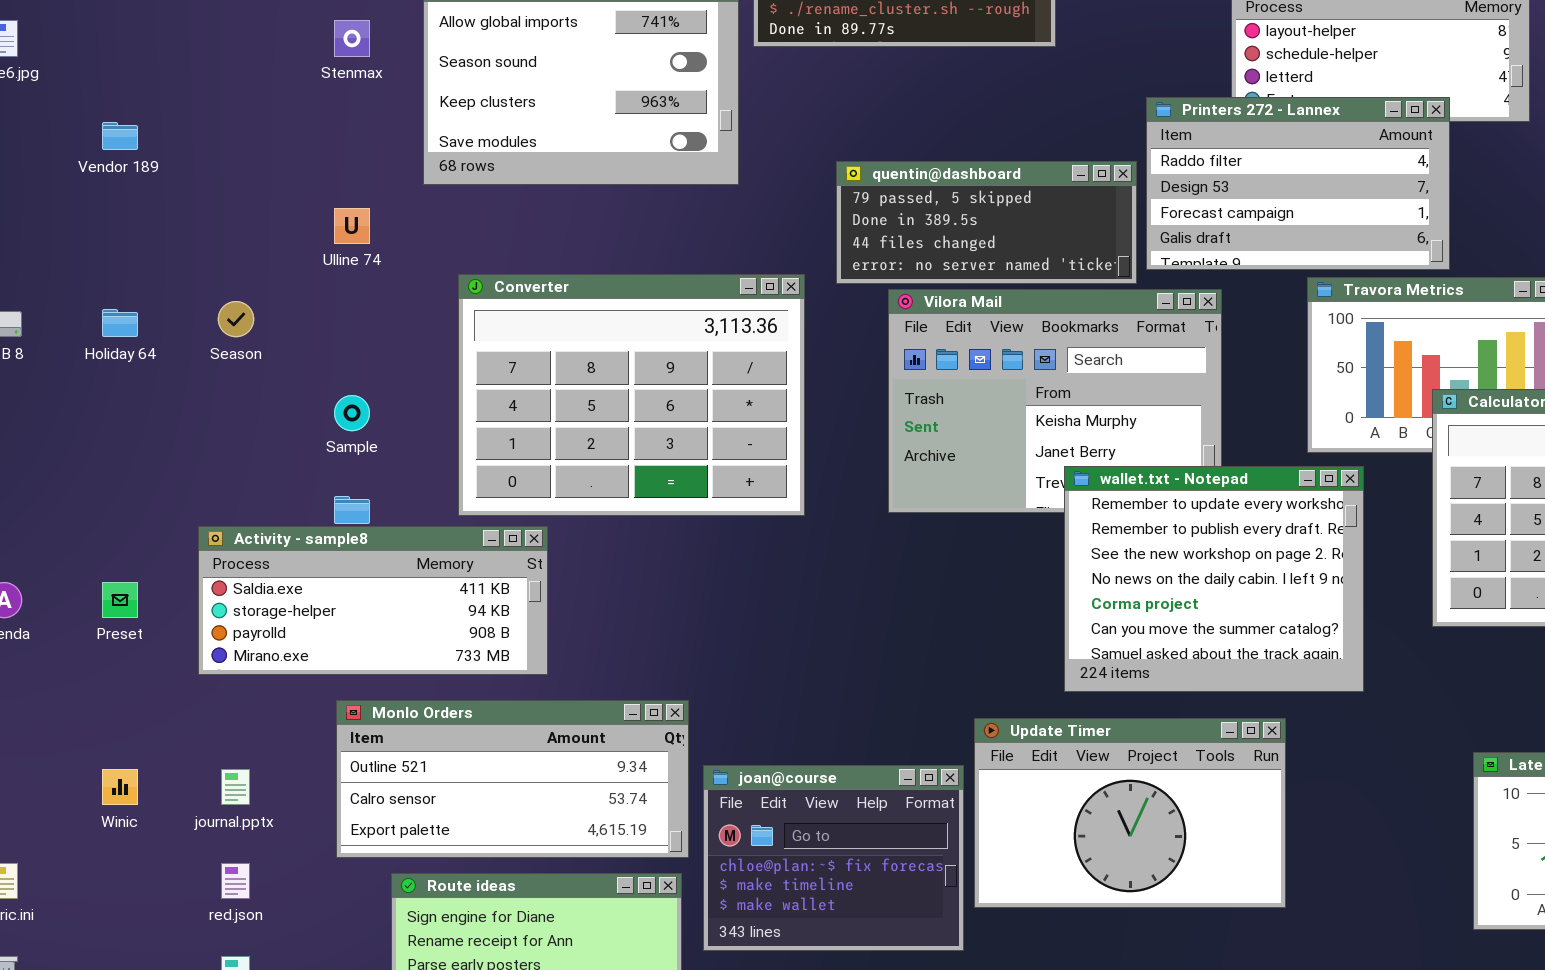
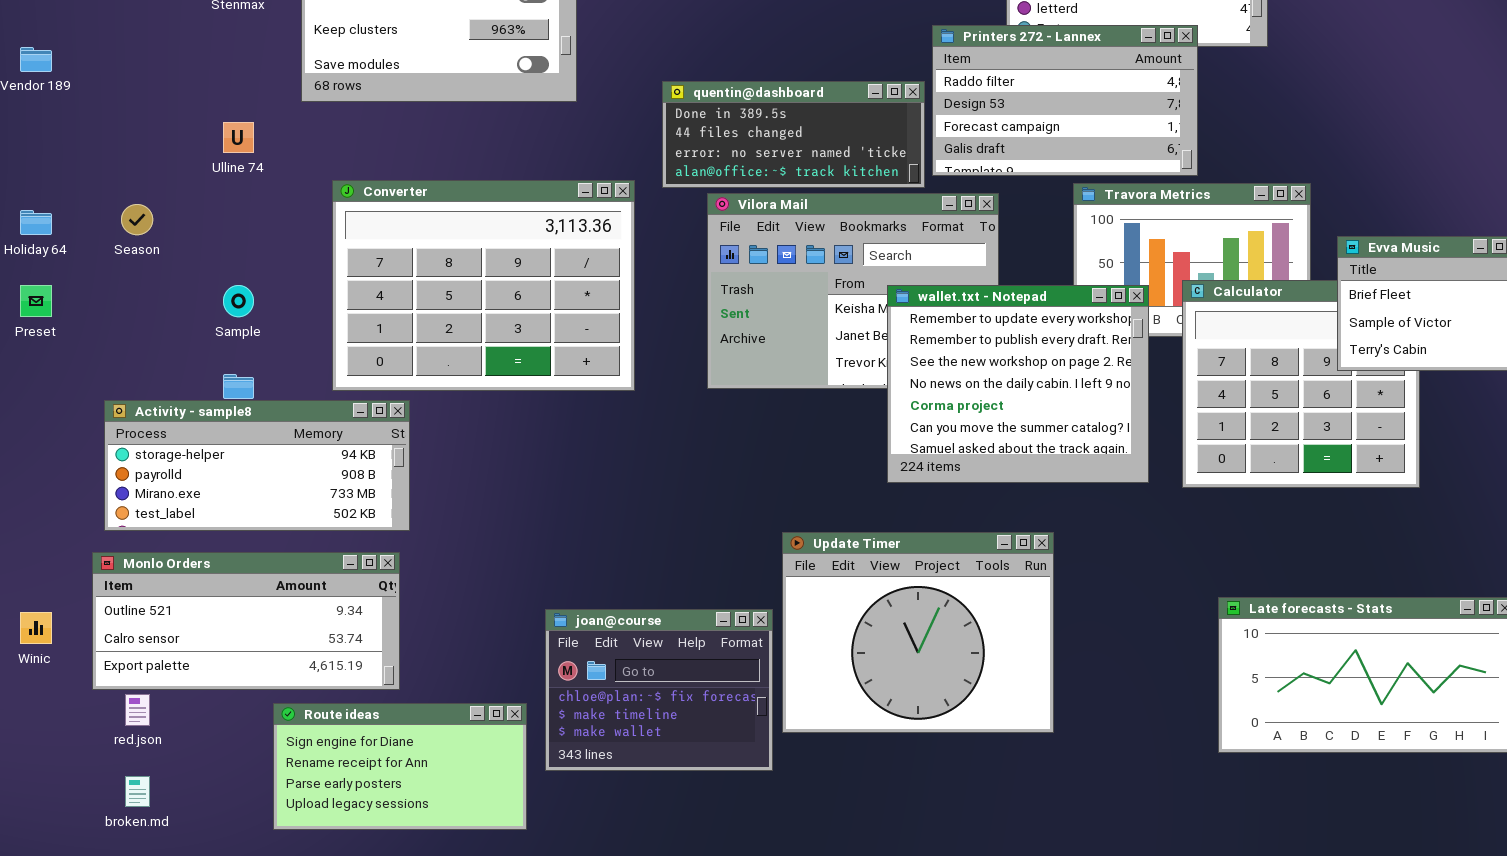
quentin@dashboard: [836,161,1137,284] -> [662,81,925,188], scrolled down 1 row
wallet.txt - Notepad: [1064,466,1364,692] -> [887,285,1149,483], moved
Activity - sample8: [198,526,548,675] -> [104,400,410,531], scrolled down 1 row
Preset: [102,582,138,618] -> [20,285,52,317], moved
Monlo Orders: [336,700,689,858] -> [92,552,400,690], moved
Update Timer: [974,718,1286,908] -> [782,532,1054,733], resized

